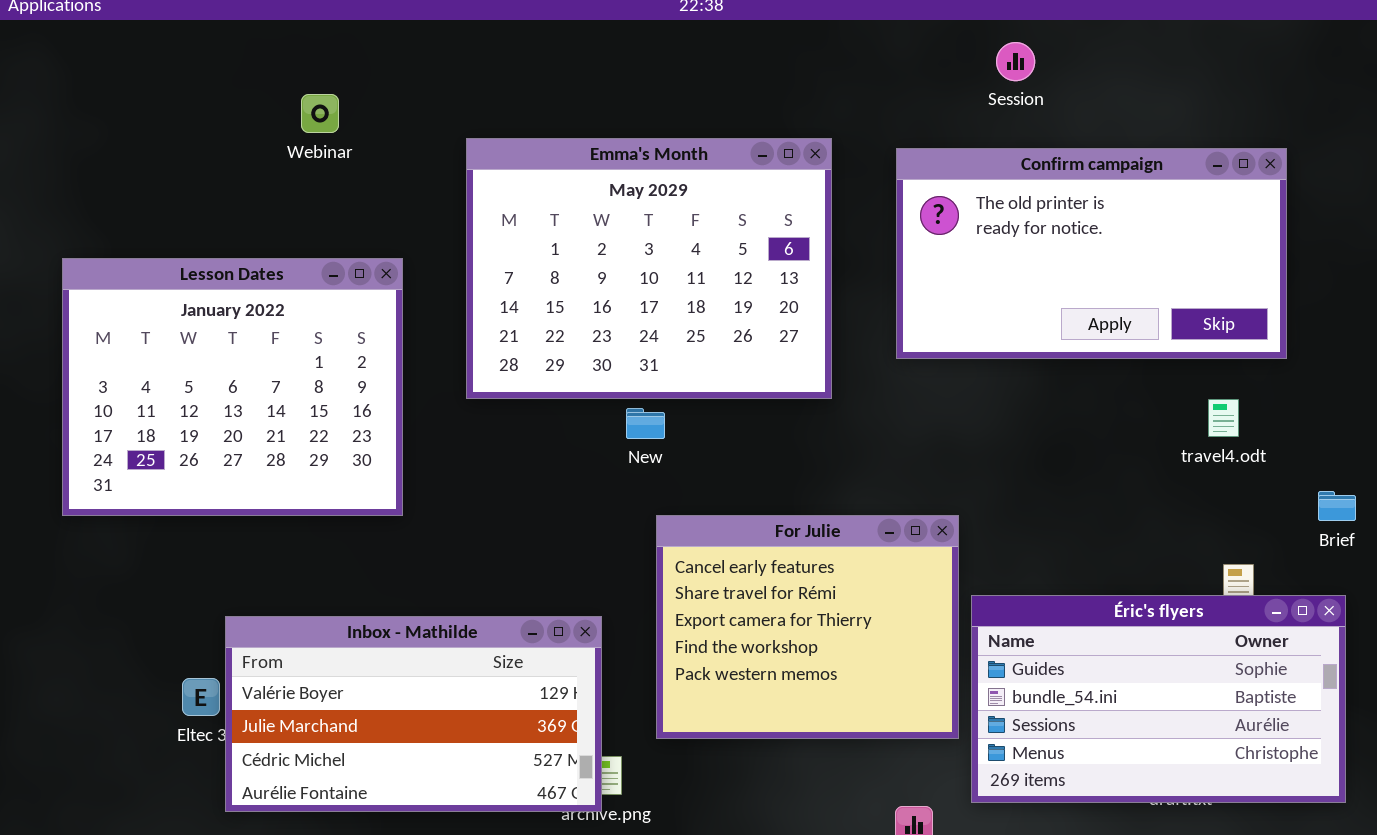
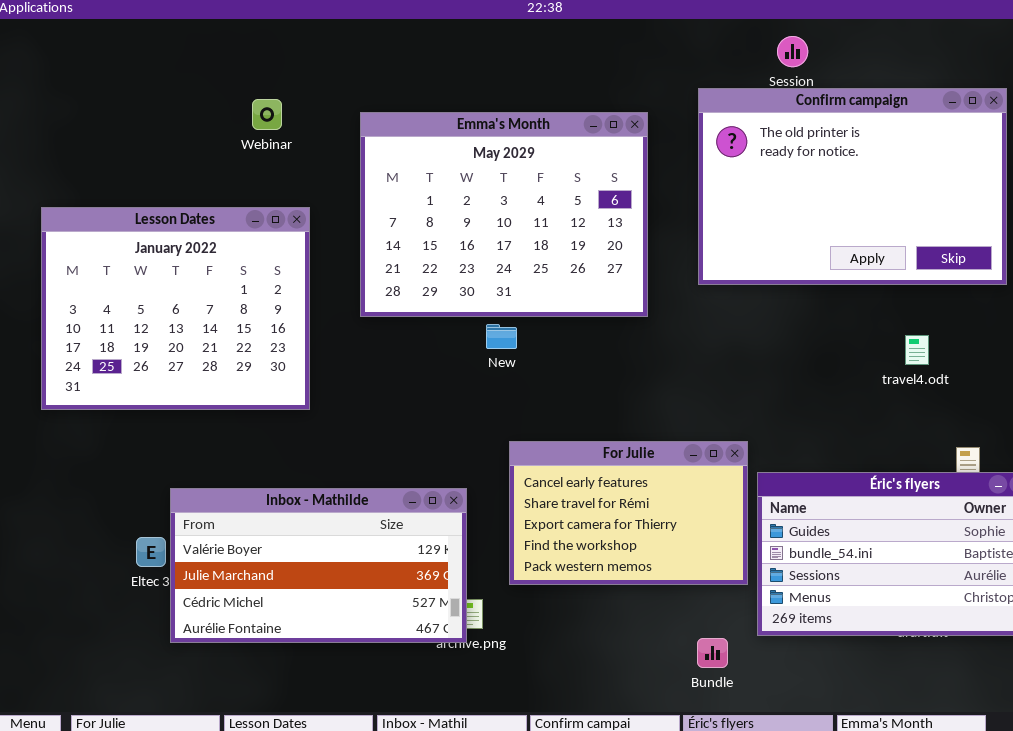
Webinar: [301,94,339,133] -> [252,99,282,130], moved
Confirm campaign: [896,148,1287,359] -> [698,88,1007,285], resized
travel4.odt: [1208,399,1239,437] -> [905,335,929,365], moved
For Julie: [656,515,959,739] -> [509,441,748,585], resized

